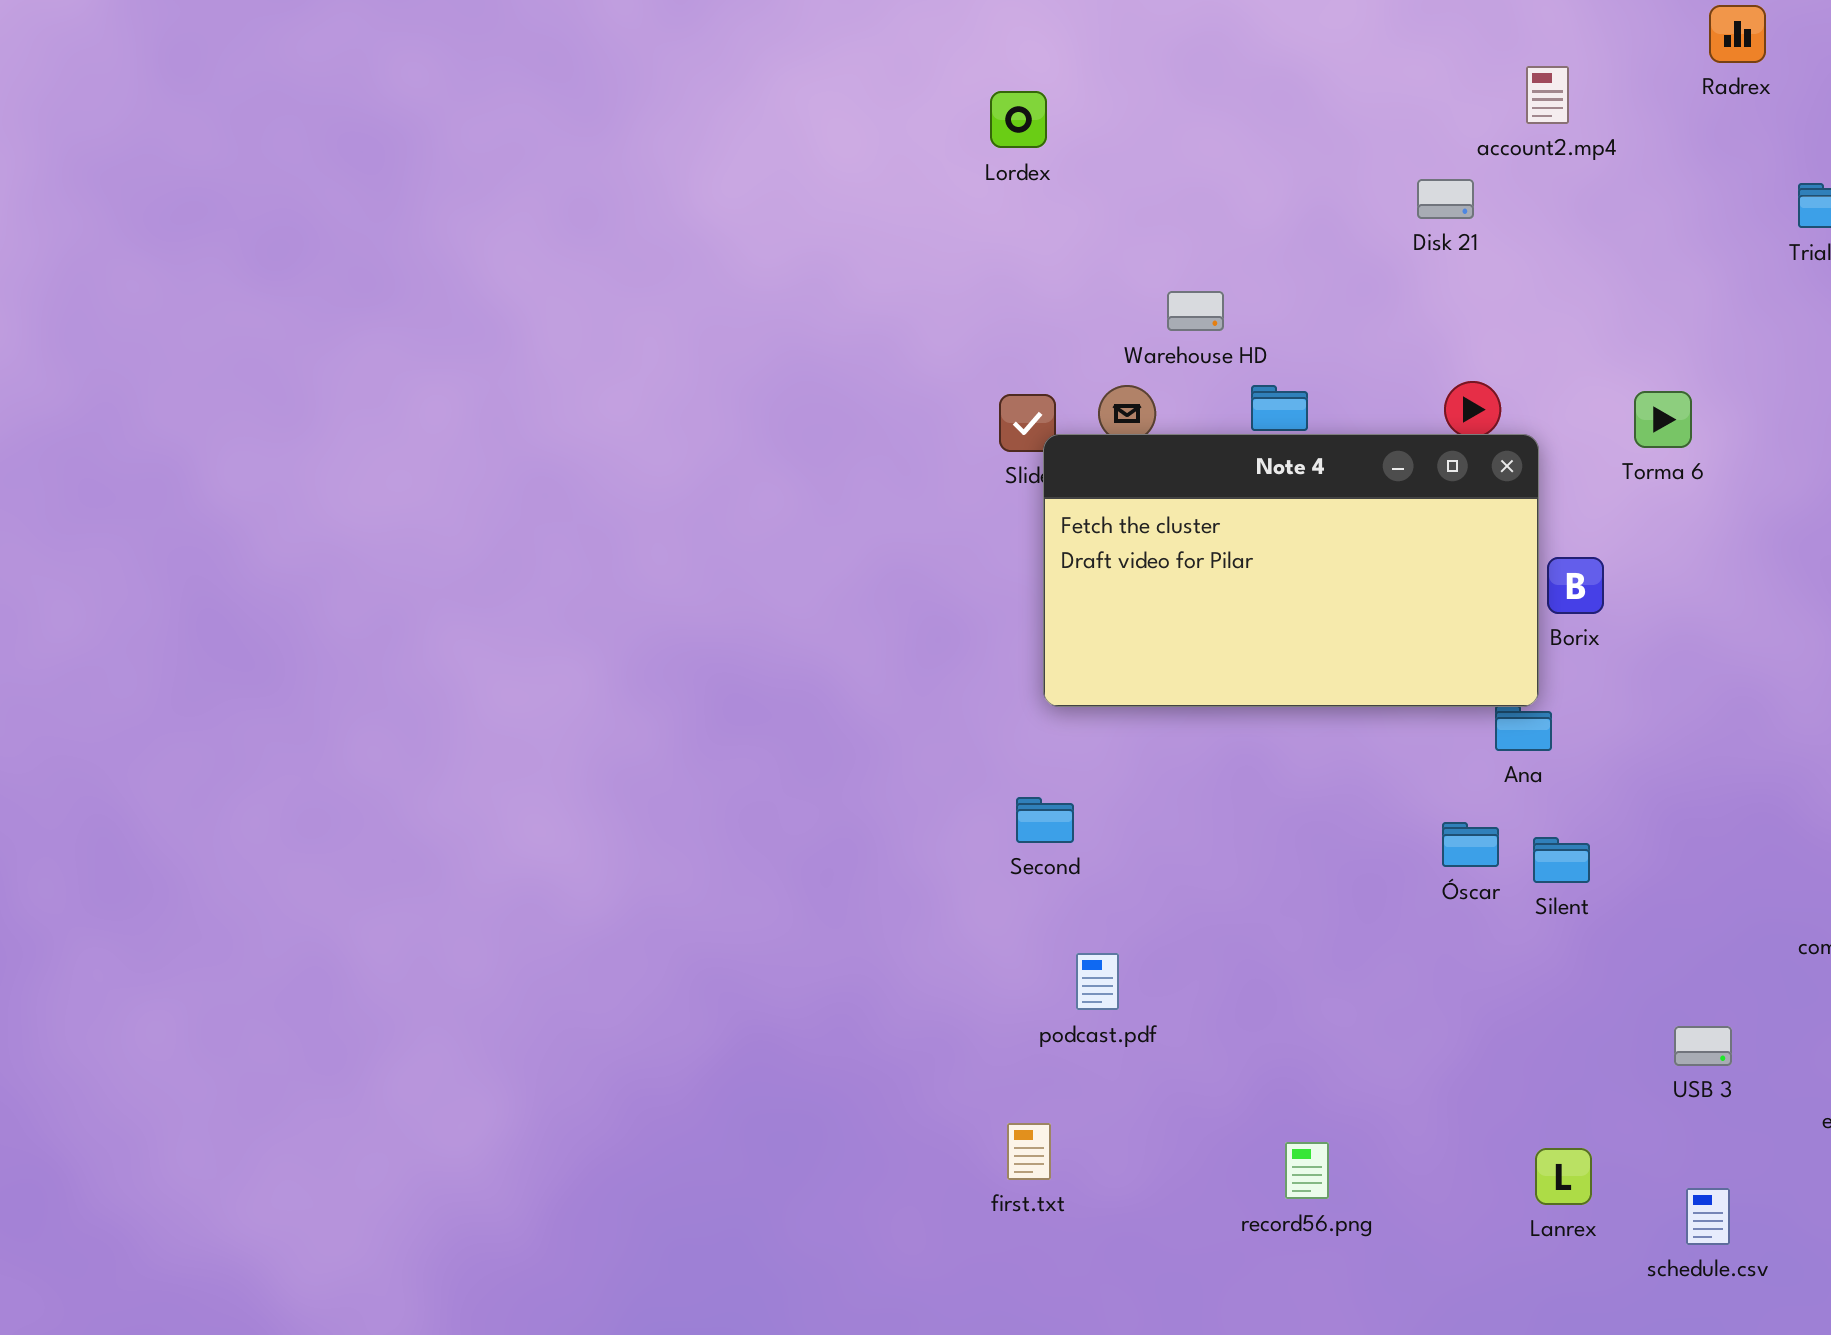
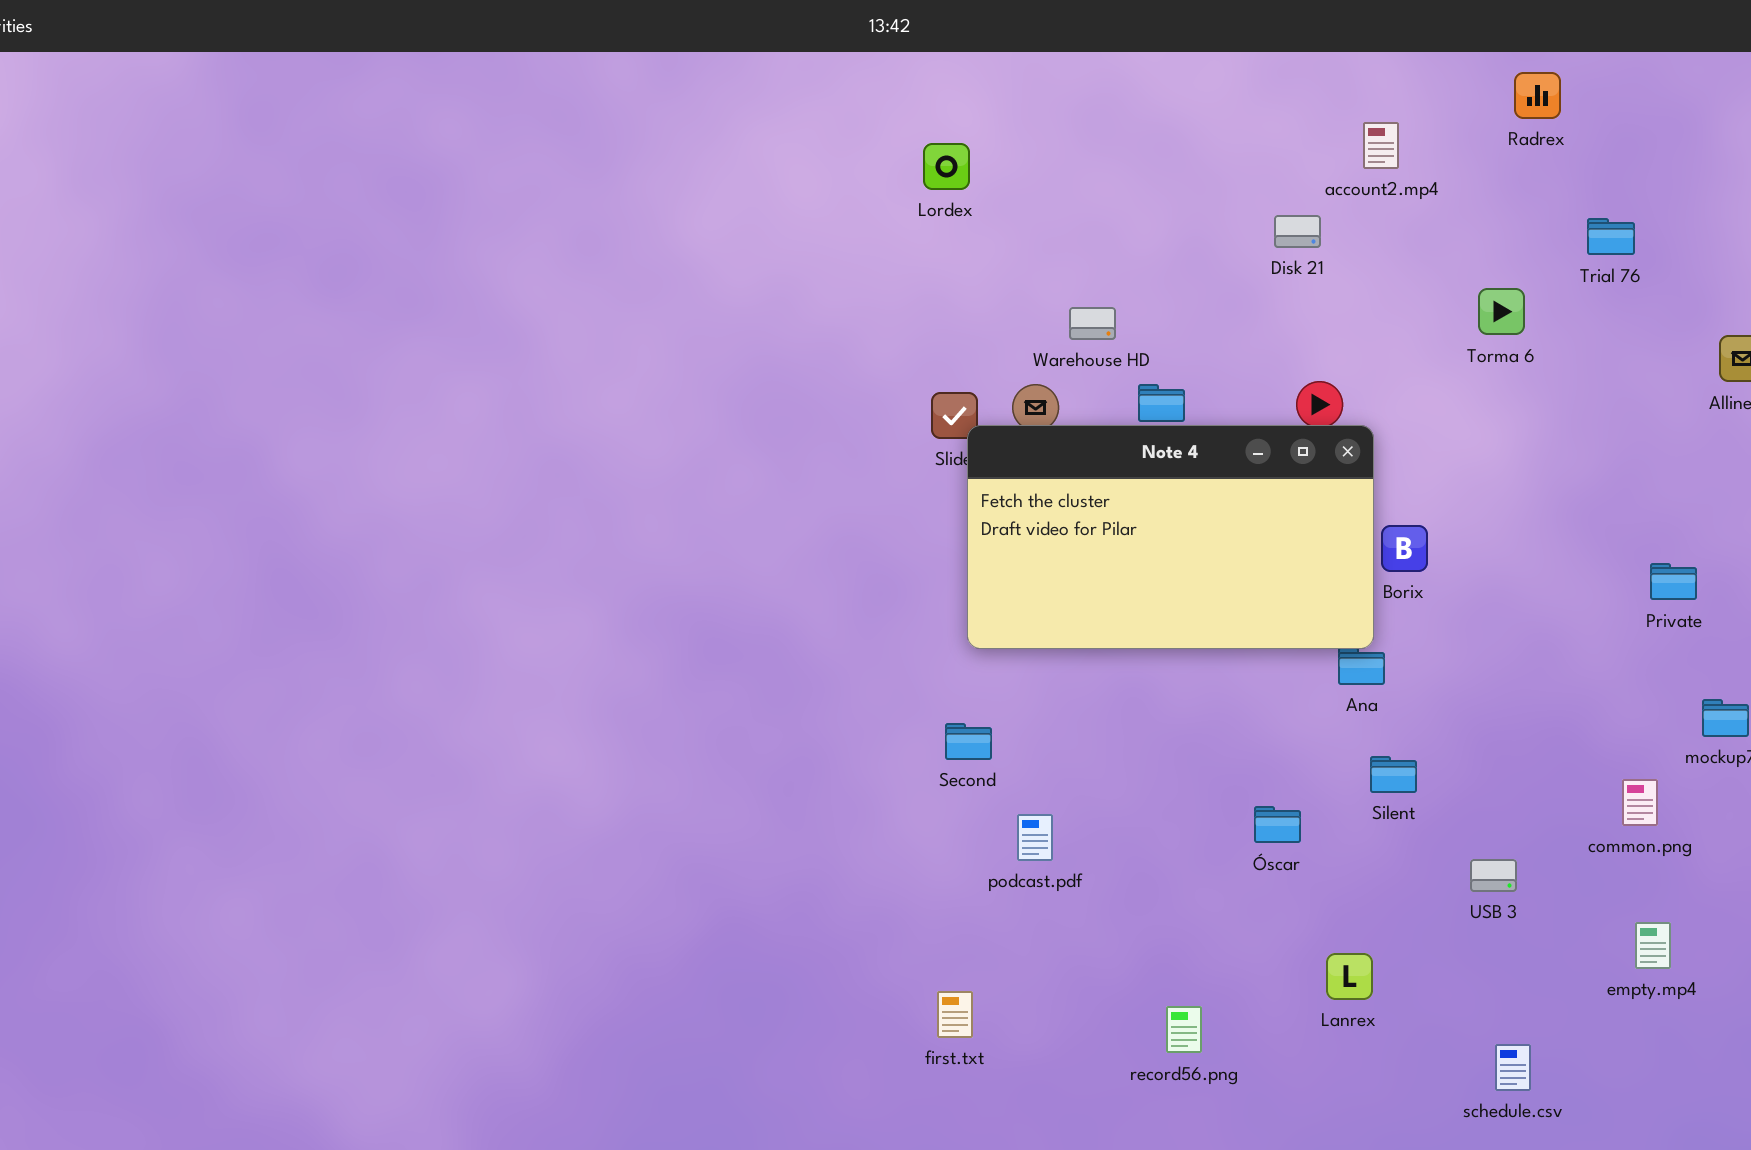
Torma 6: [1634,391,1692,448] -> [1478,288,1525,335], moved
Óscar: [1442,822,1499,867] -> [1254,806,1301,843], moved
podcast.pdf: [1076,953,1119,1010] -> [1017,814,1053,861], moved
USB 3: [1674,1026,1732,1066] -> [1470,859,1517,892], moved
Lanrex: [1535,1148,1592,1205] -> [1326,953,1373,1000], moved

